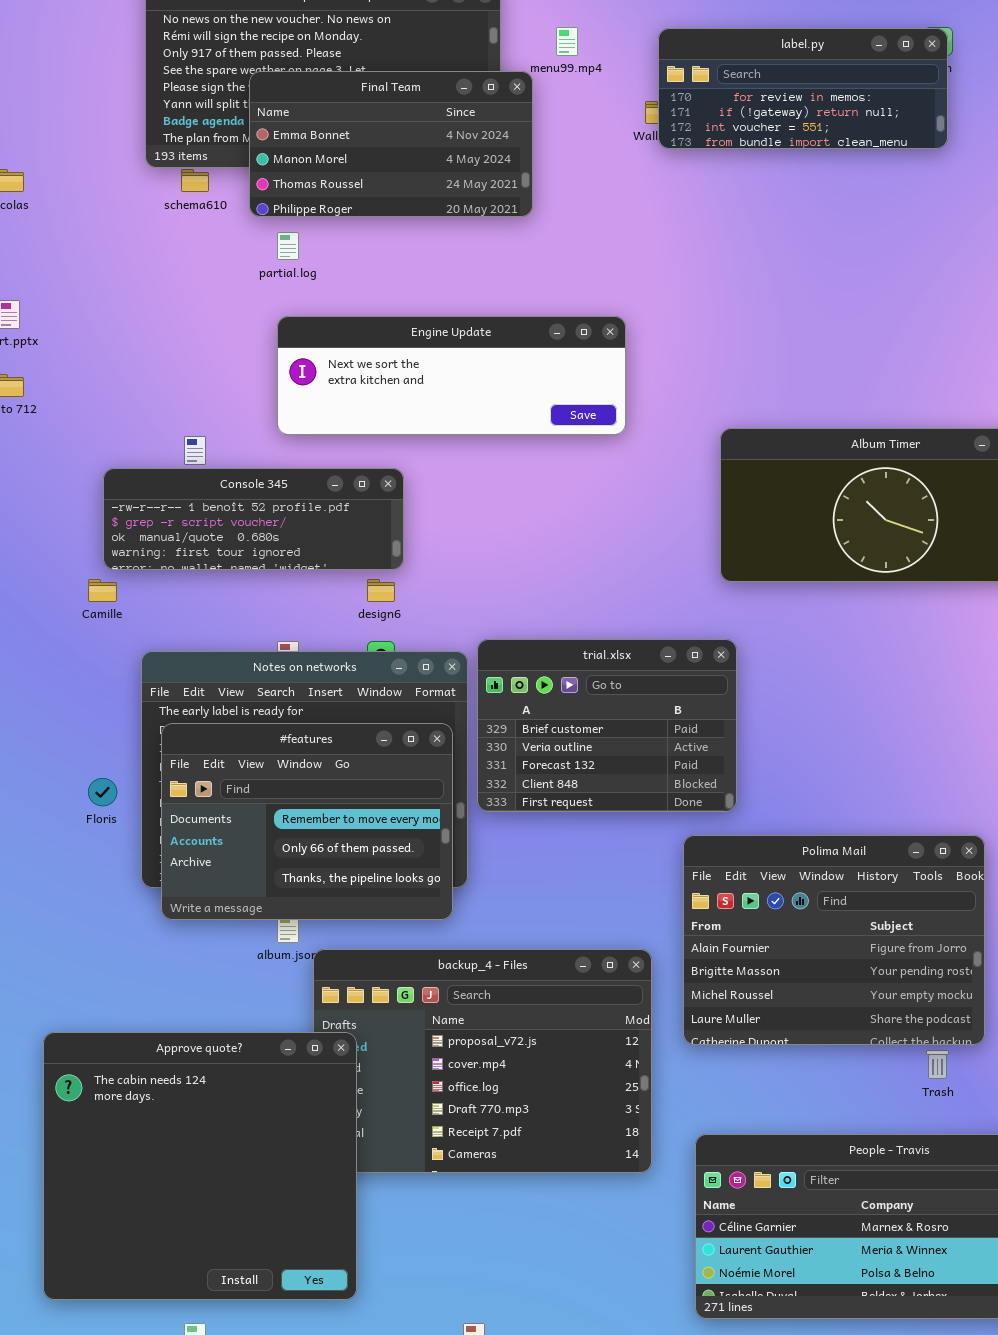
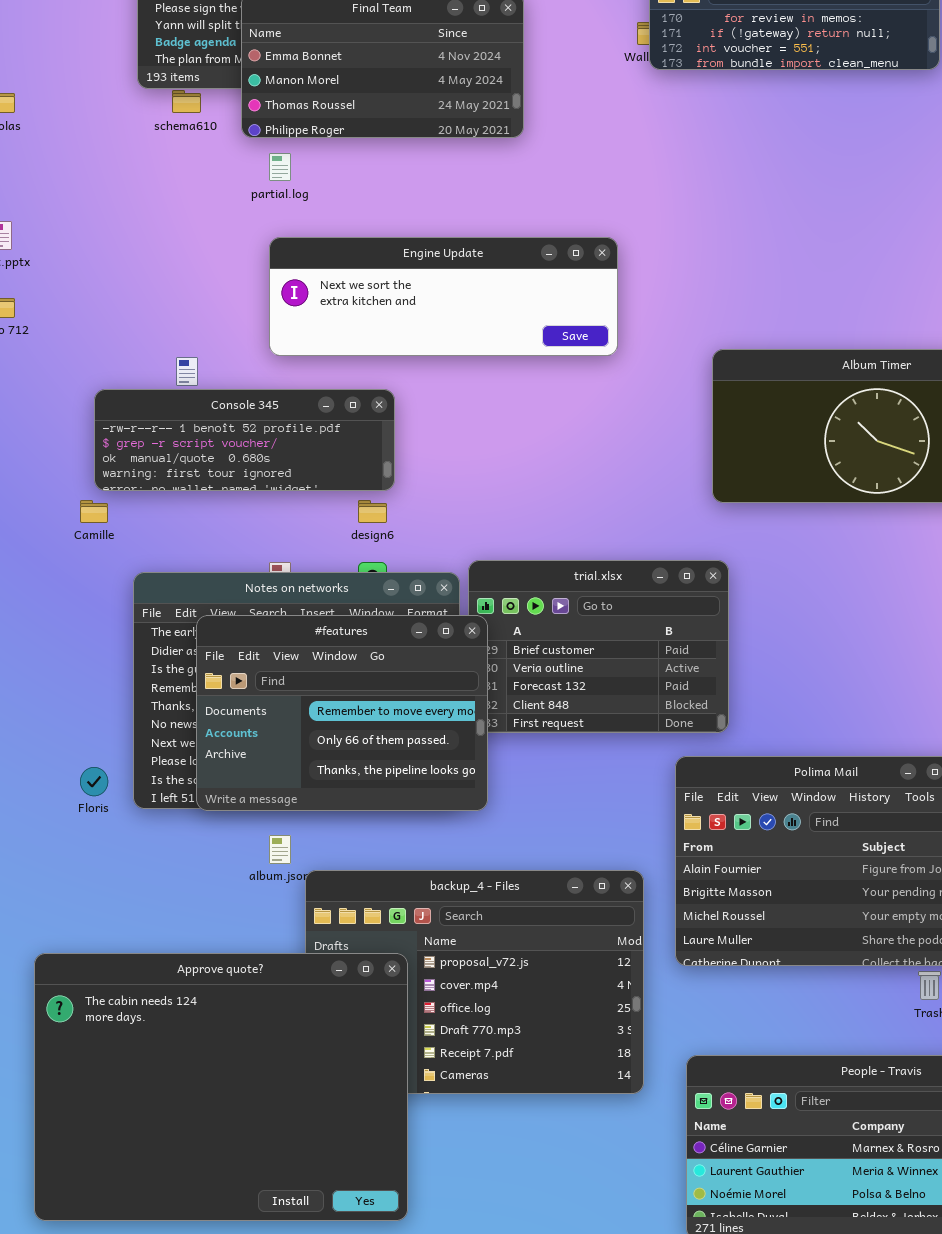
#features: [161,723,453,920] -> [196,615,488,811], moved
Floris: [88,778,117,806] -> [80,767,108,796], moved
Approve quote?: [43,1032,357,1300] -> [34,953,408,1221], resized

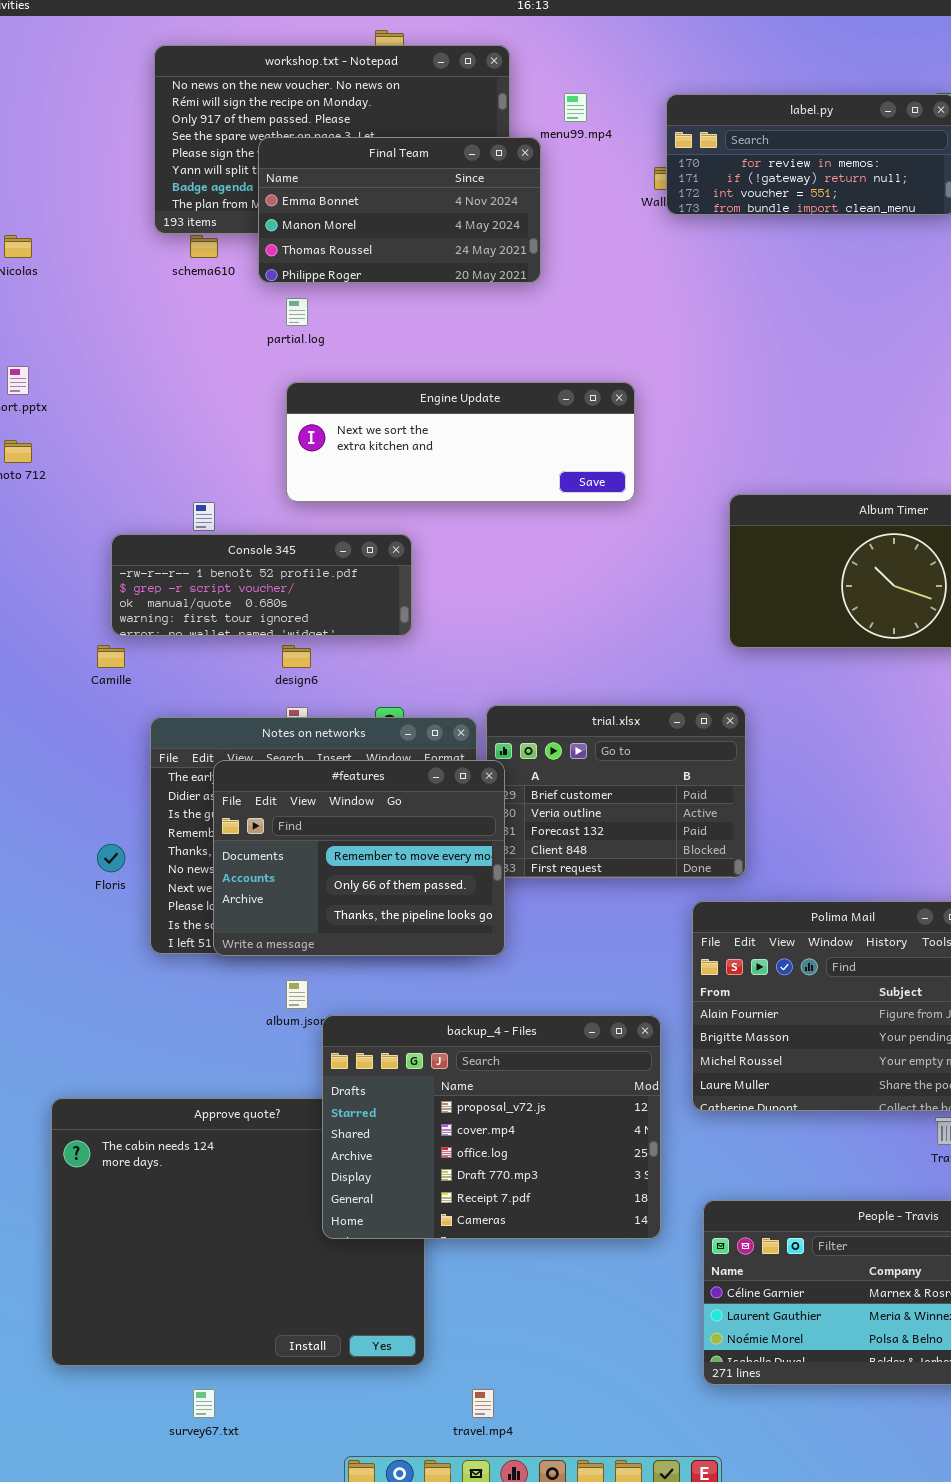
design6: [358,500,387,523] -> [282,645,311,668], moved
Floris: [80,767,108,796] -> [97,844,125,872], moved
backup_4 - Files: [305,870,644,1094] -> [322,1015,661,1239], raised

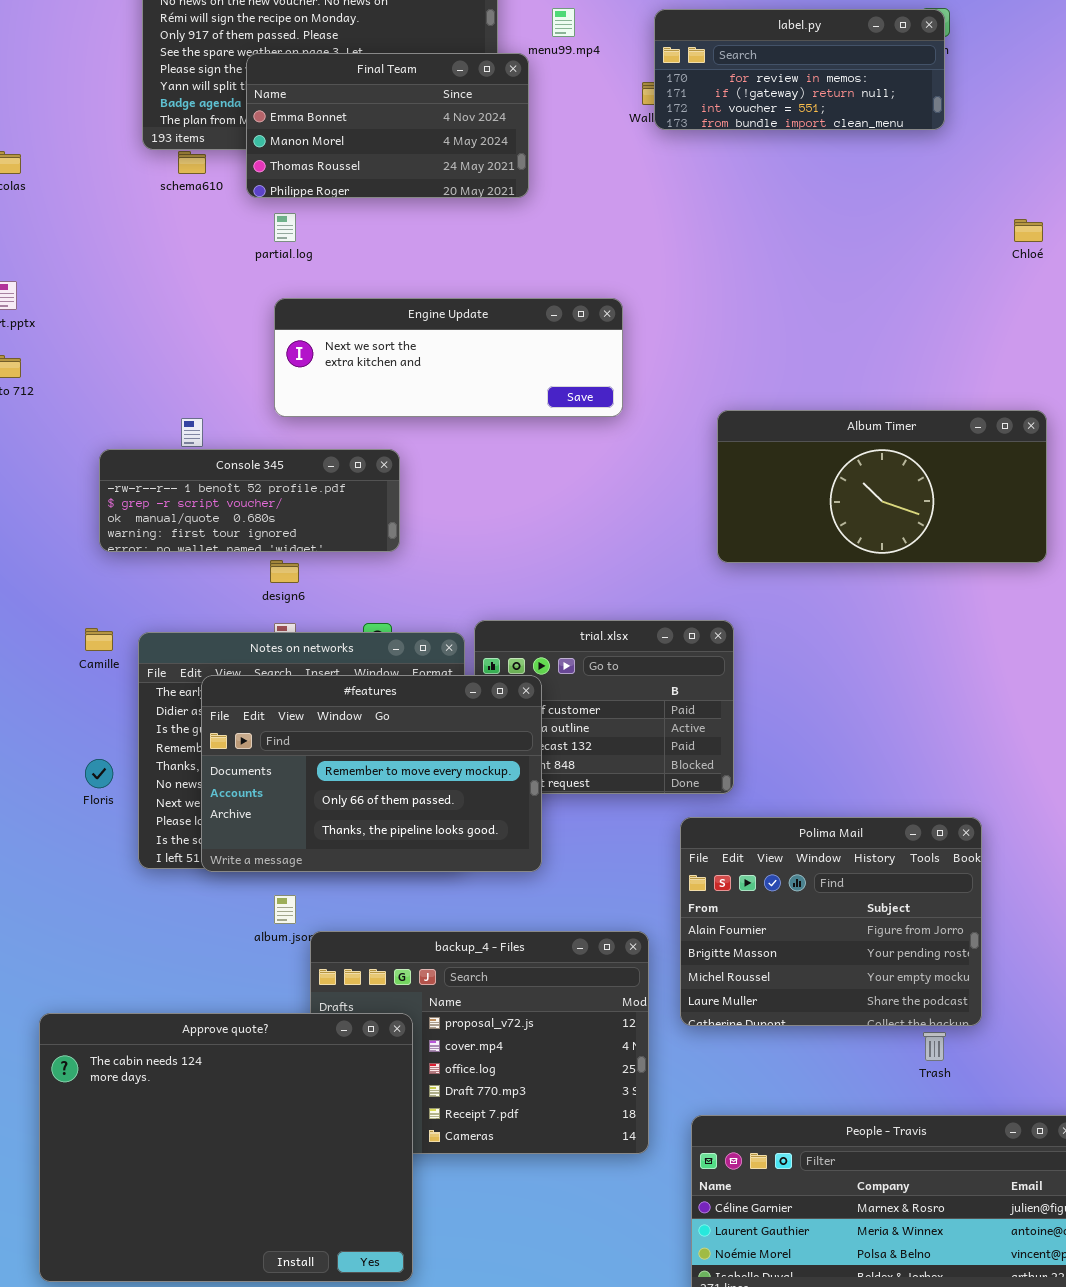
Camille: [97,645,125,668] -> [85,628,113,651], moved
#features: [213,760,505,956] -> [201,675,542,872], resized
Approve quote?: [51,1098,425,1366] -> [39,1013,413,1282], raised

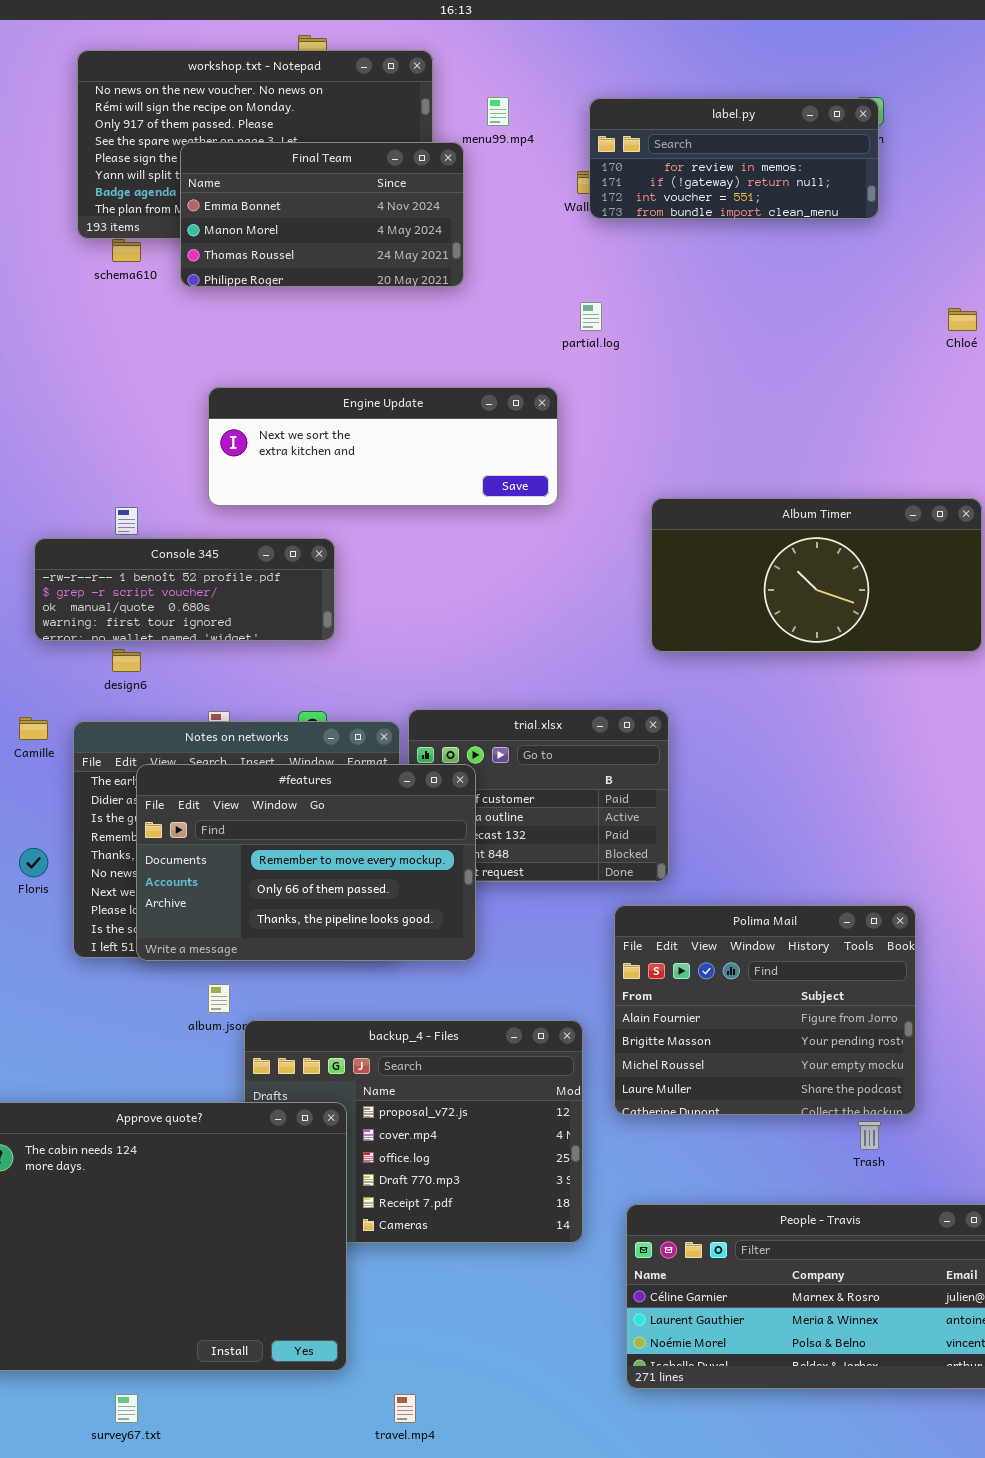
partial.log: [274,213,296,242] -> [580,302,602,331], moved
design6: [270,560,299,583] -> [112,649,141,672], moved

